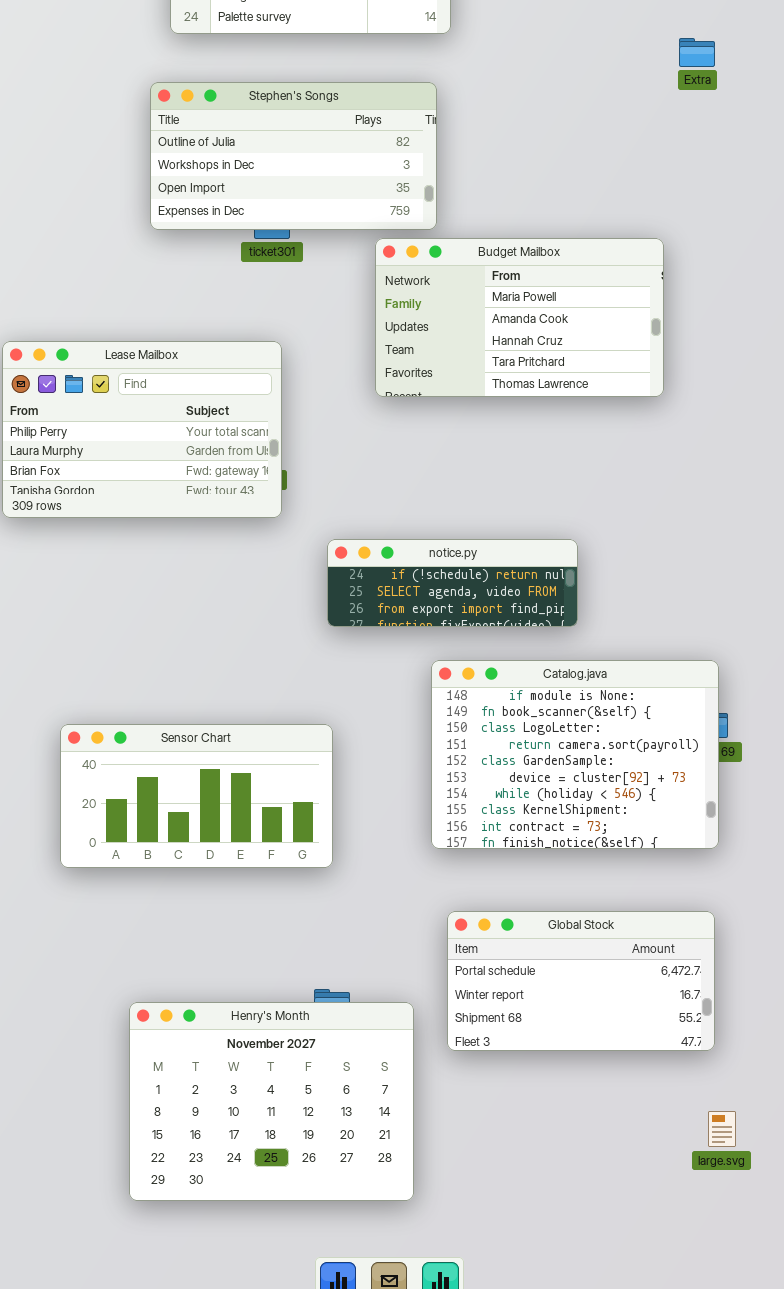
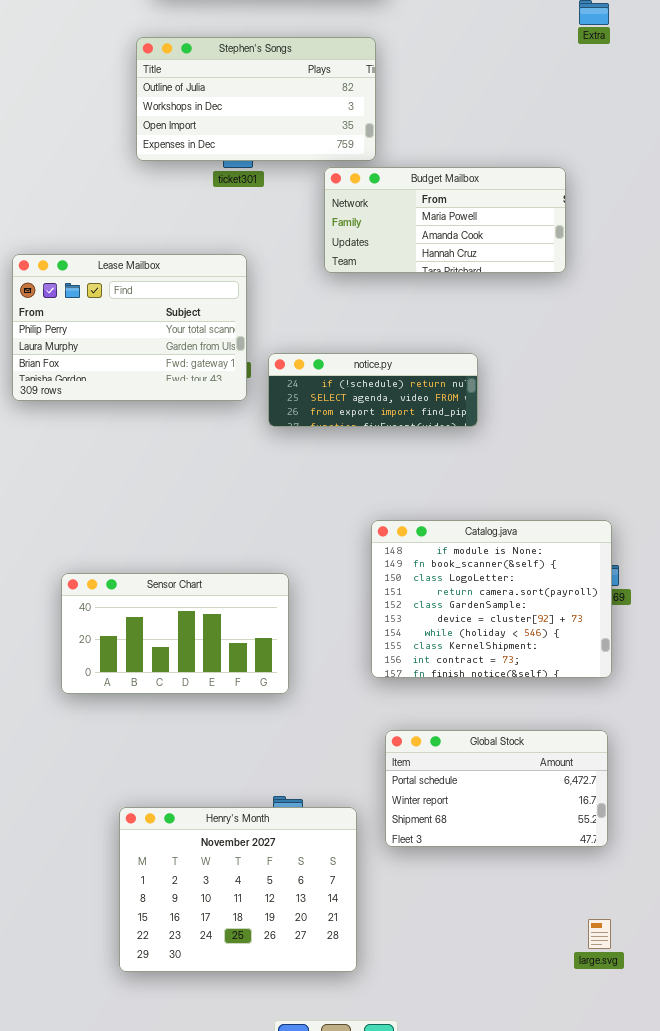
Budget Mailbox: [375,238,664,397] -> [324,167,566,273], resized
notice.py: [327,539,578,627] -> [268,353,478,427], moved
large.svg: [708,1111,736,1147] -> [588,919,611,949], moved

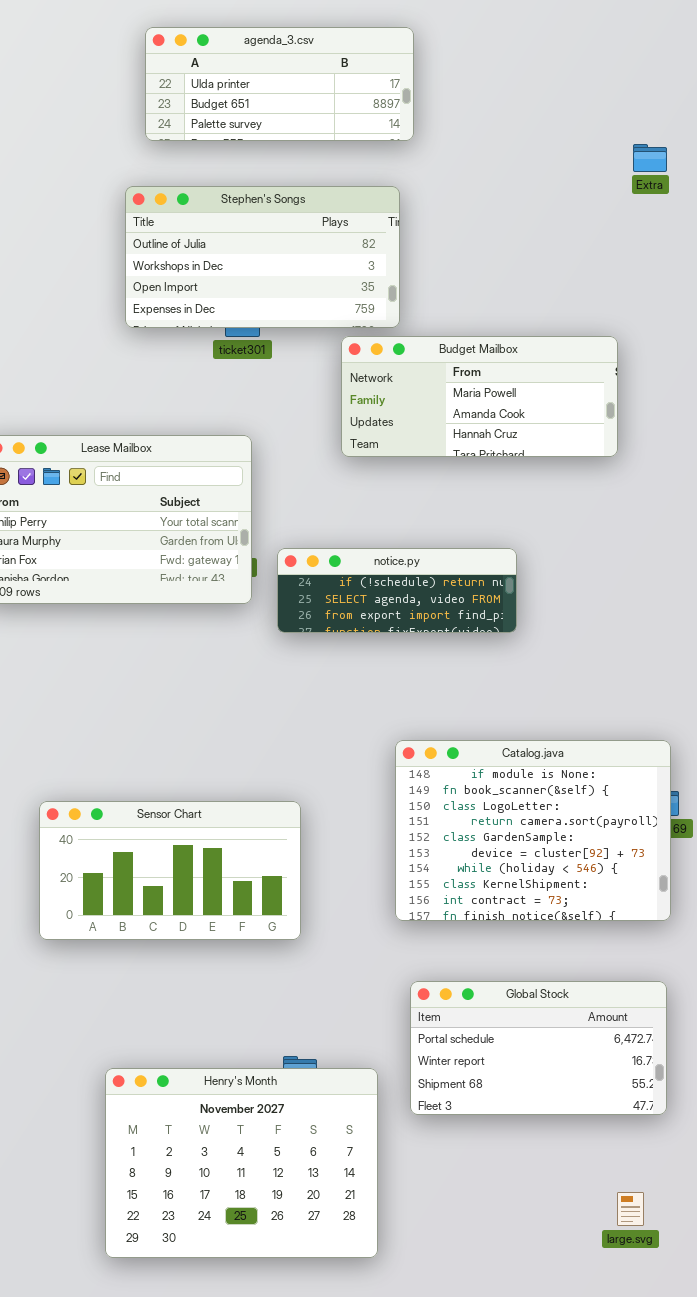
large.svg: [588,919,611,949] -> [617,1192,644,1226], moved

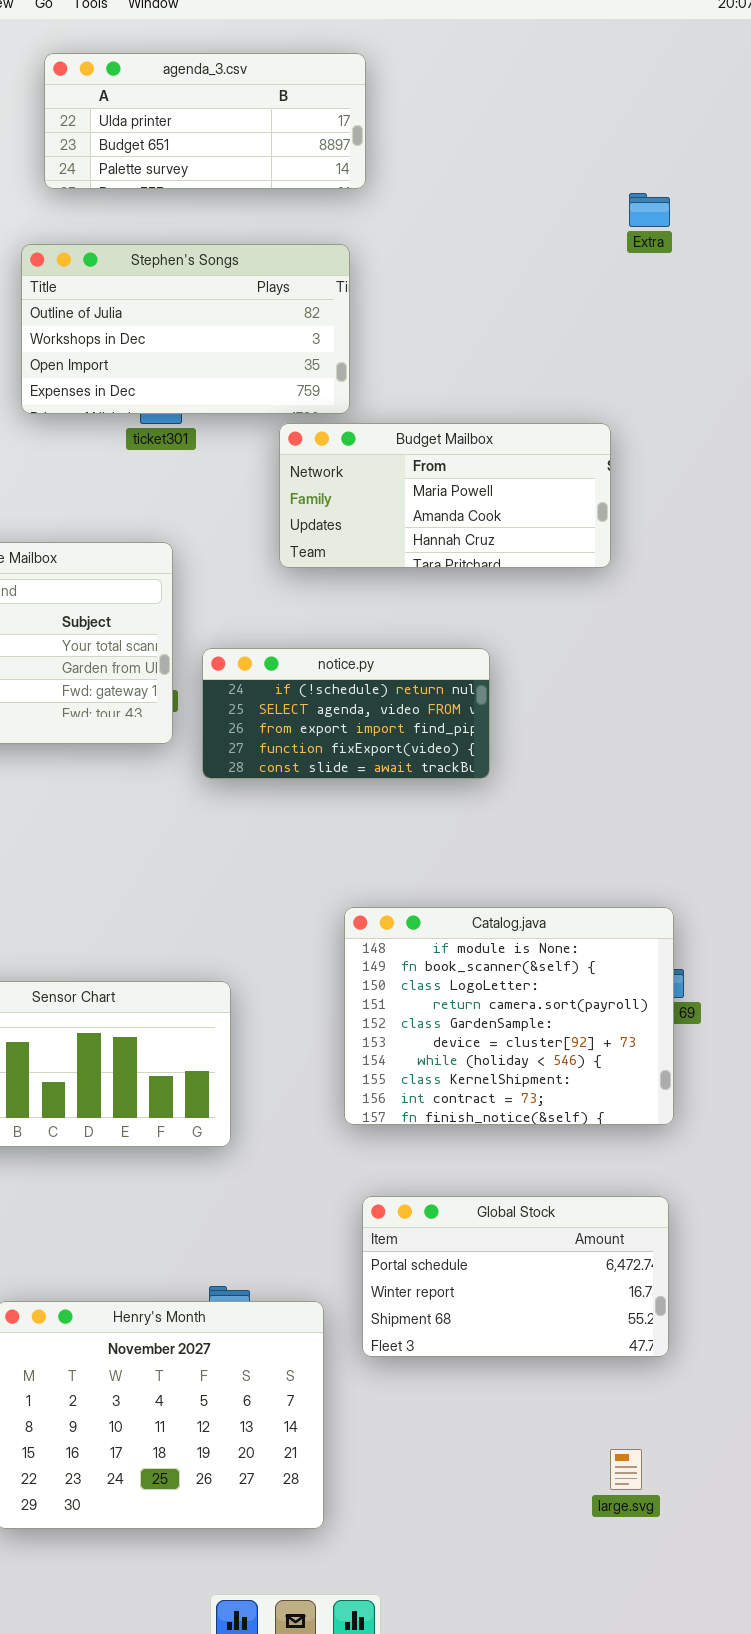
notice.py: [277,548,517,633] -> [202,648,490,779], resized

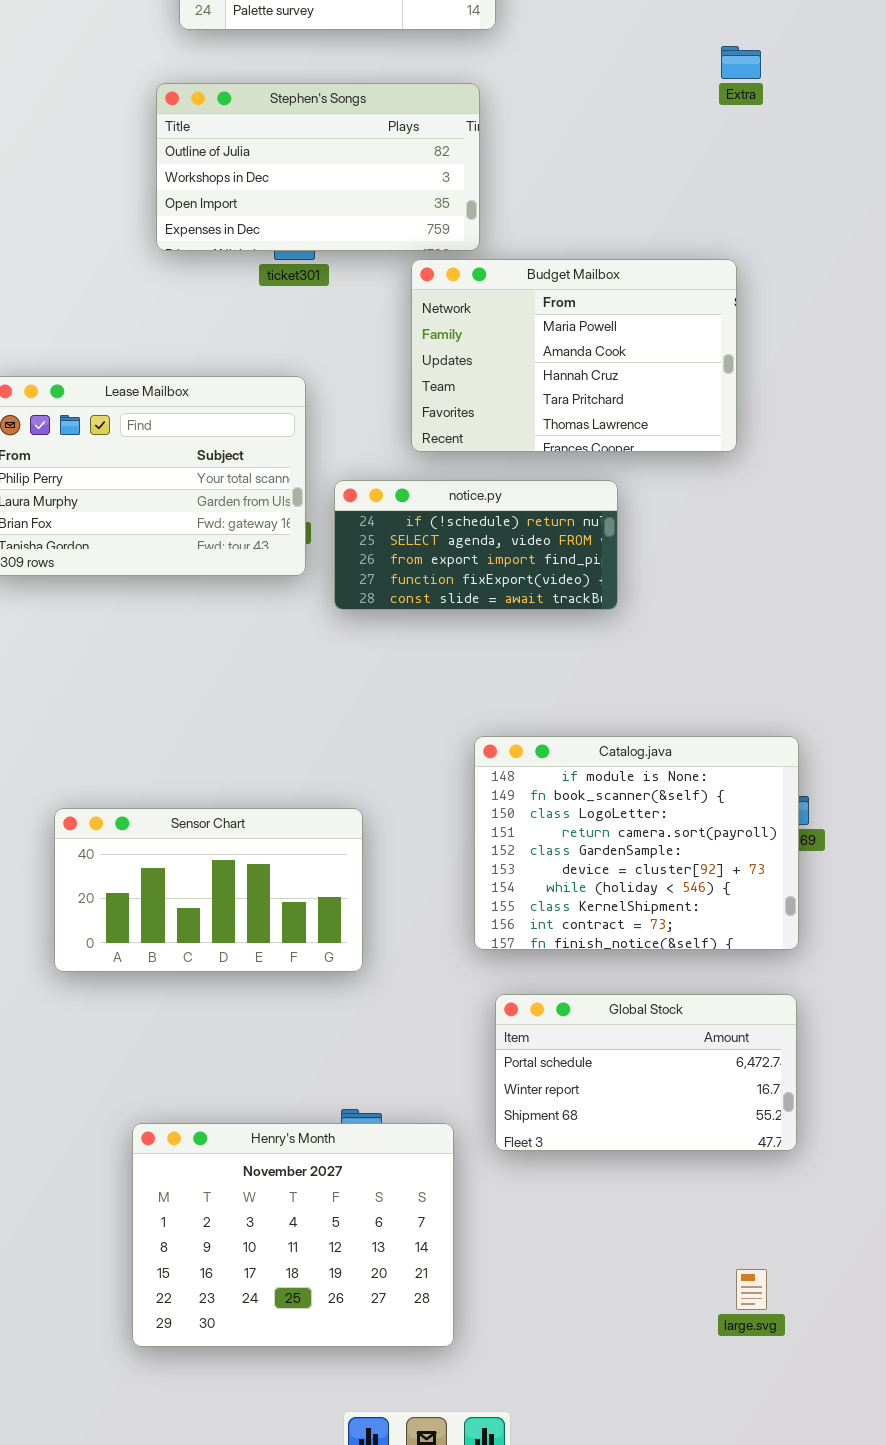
Extra: [629,193,670,227] -> [721,46,761,79], moved
Budget Mailbox: [279,423,611,568] -> [411,259,737,452], resized
Global Stock: [362,1196,669,1357] -> [495,994,797,1151], moved

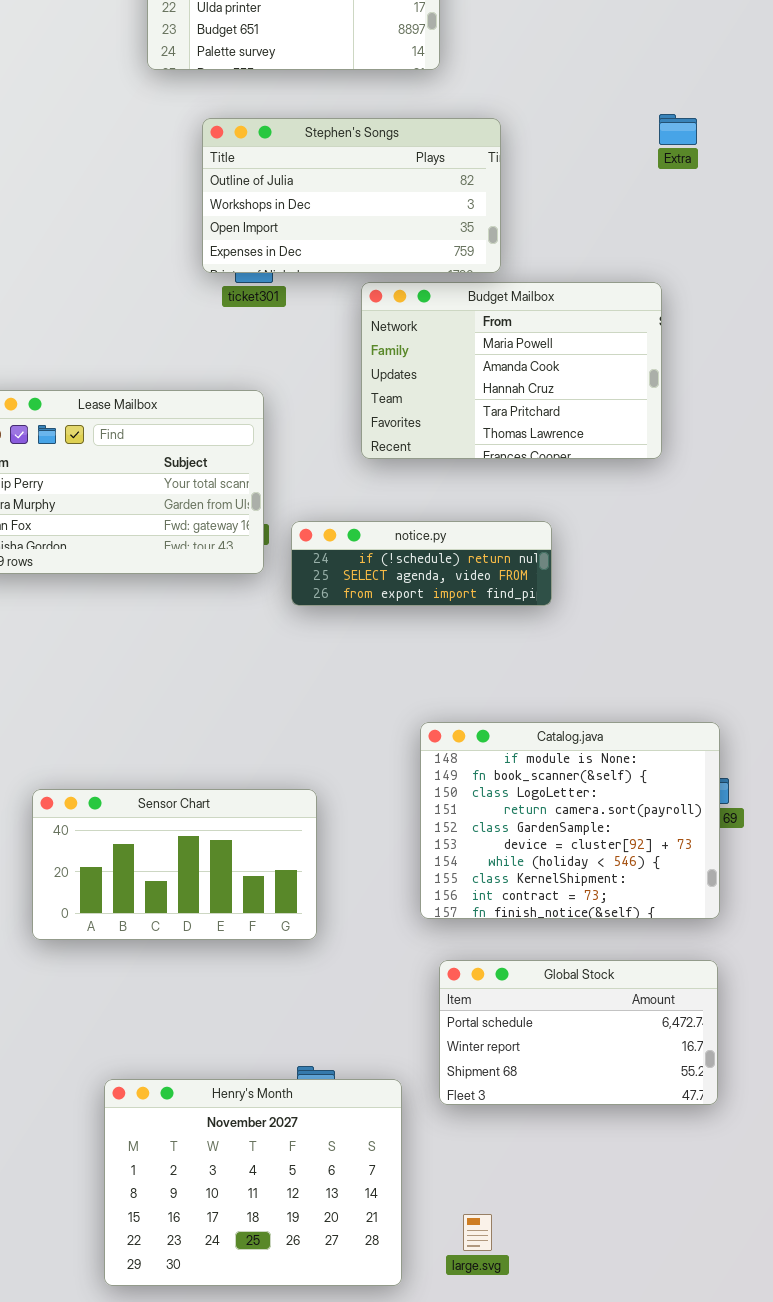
Extra: [721,46,761,79] -> [659,114,697,145], moved
Stephen's Songs: [156,83,480,251] -> [202,118,501,273], moved
notice.py: [334,480,618,610] -> [291,521,552,606], resized
large.svg: [736,1269,767,1310] -> [463,1214,492,1251], moved

